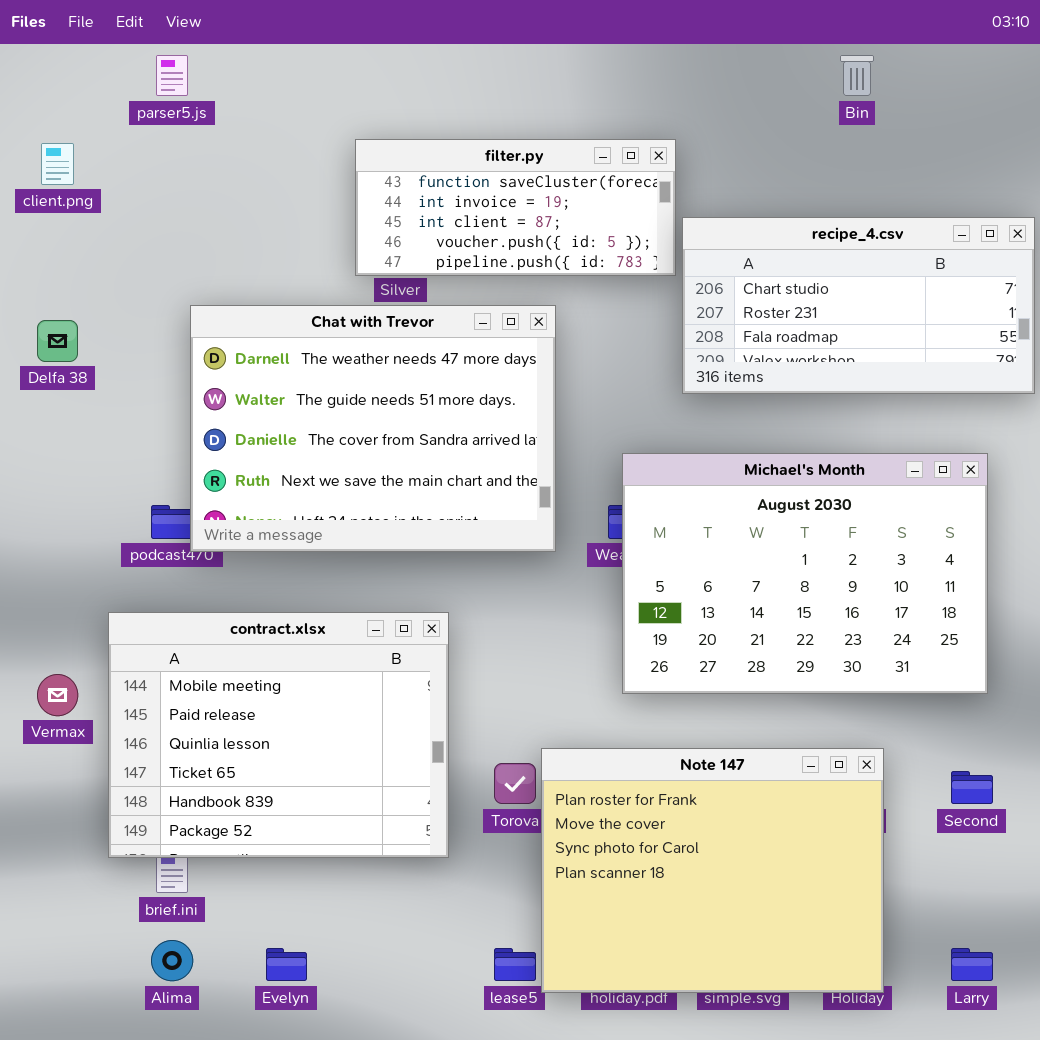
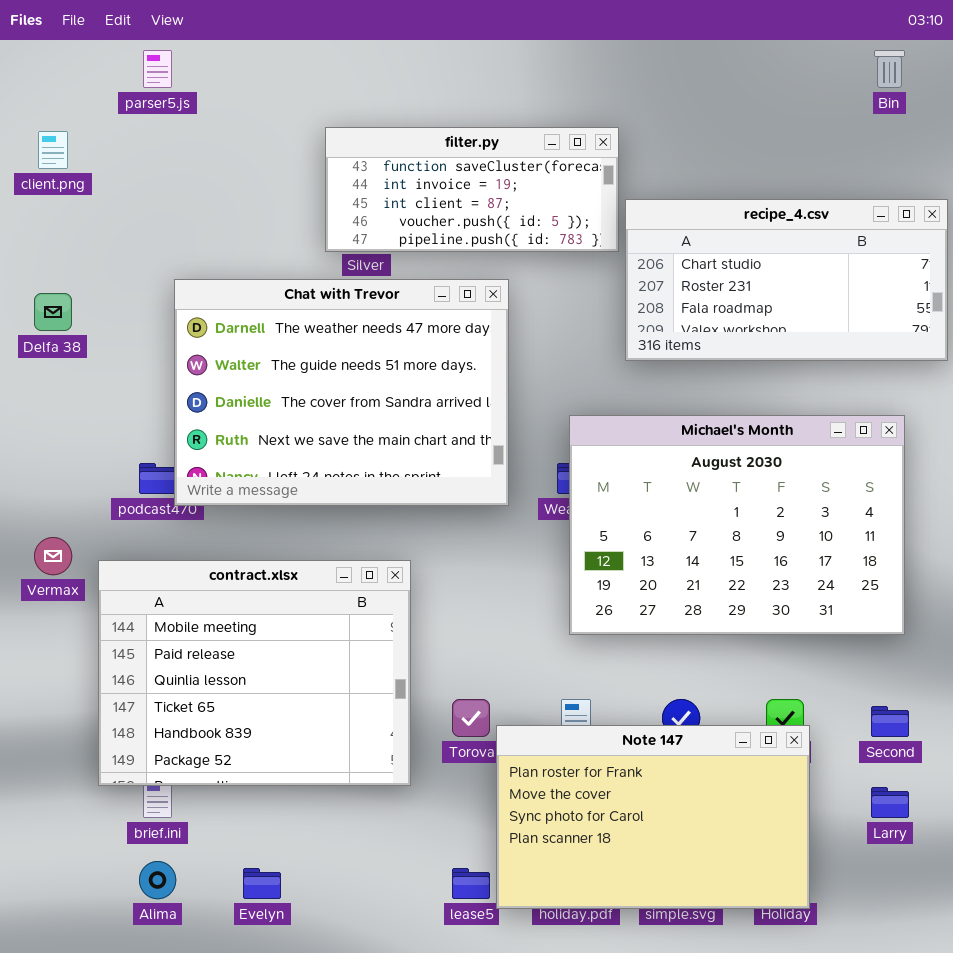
Bin: [840,55,874,96] -> [874,50,905,88], moved
Vermax: [37,674,78,716] -> [34,537,72,575], moved
Note 147: [541,748,884,993] -> [496,725,810,909], resized
Larry: [951,948,993,981] -> [871,787,909,818], moved

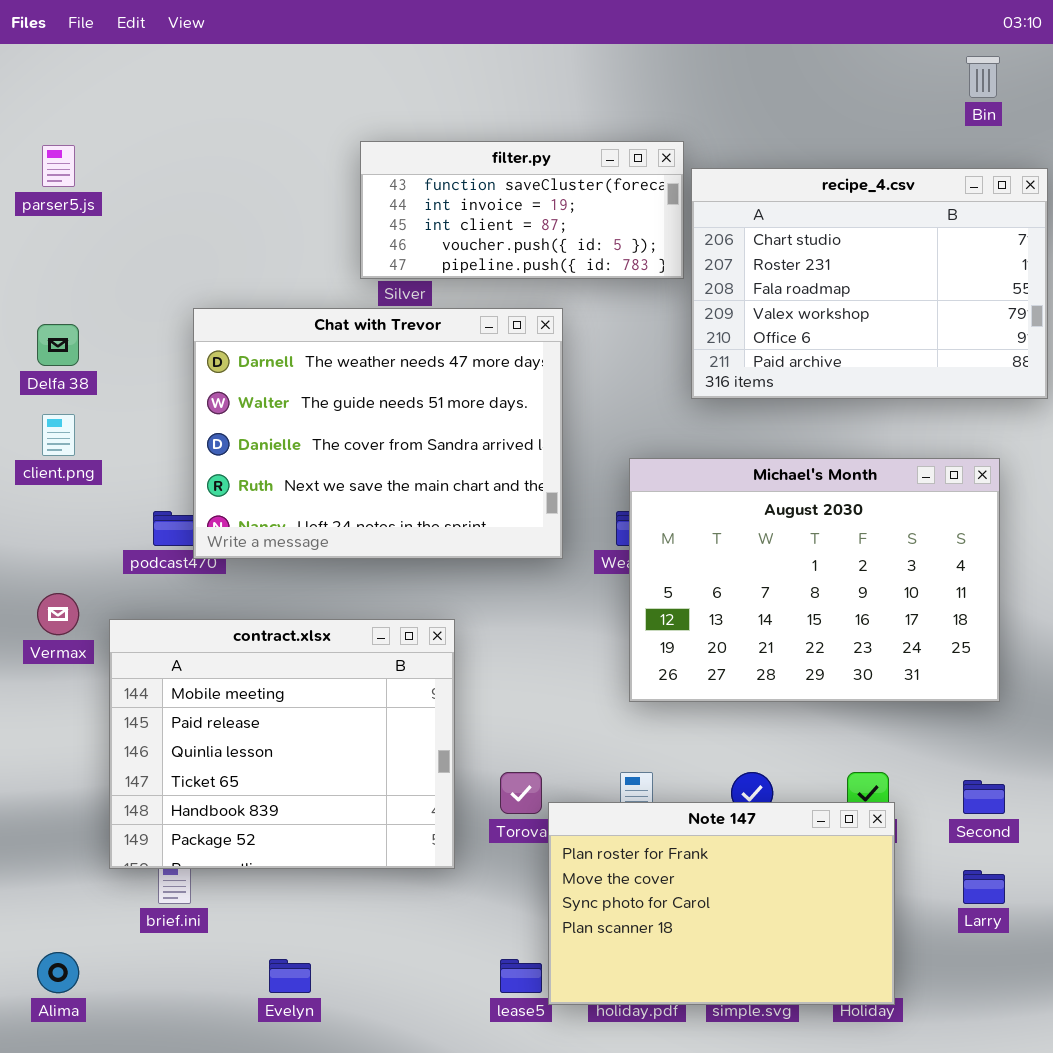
parser5.js: [143,50,172,88] -> [42,145,75,187], moved
client.png: [38,131,68,169] -> [42,414,75,456], moved
recipe_4.csv: [625,199,948,361] -> [691,168,1048,399], resized
Alima: [139,861,176,899] -> [37,952,79,993], moved

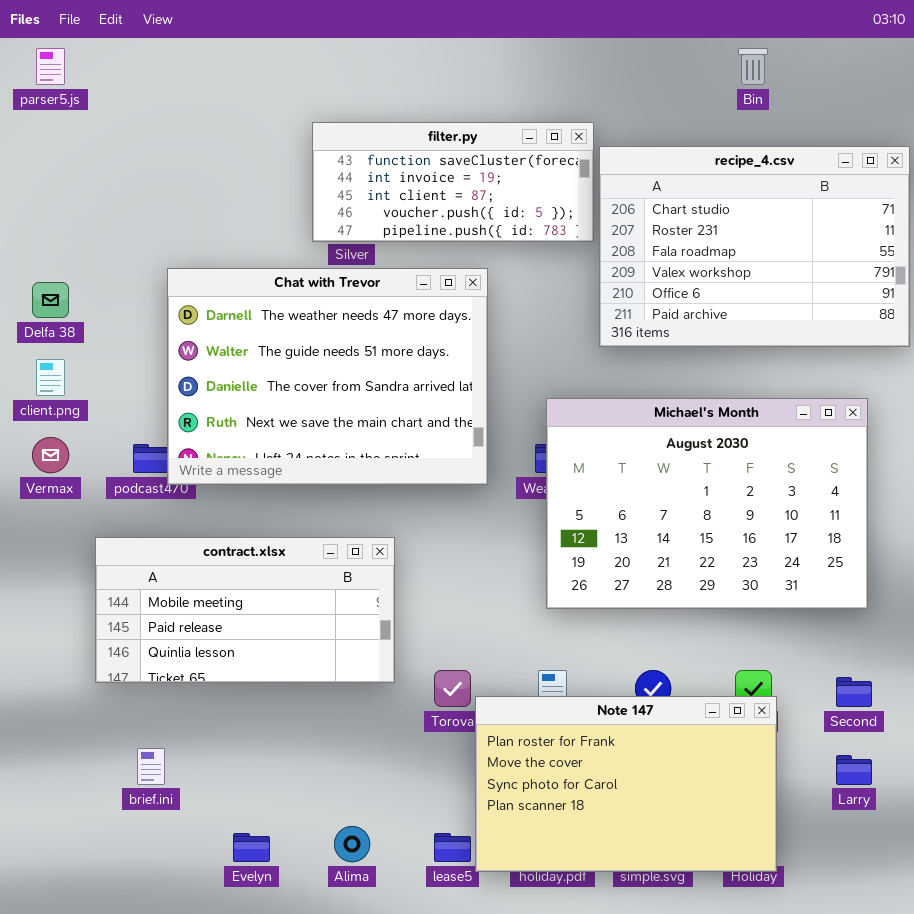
Bin: [966,56,1000,98] -> [738,48,768,85], moved
parser5.js: [42,145,75,187] -> [36,48,65,85], moved
Vermax: [37,593,79,635] -> [32,437,69,473], moved
contract.xlsx: [109,619,455,869] -> [95,537,395,683], resized
Alima: [37,952,79,993] -> [334,826,370,862], moved

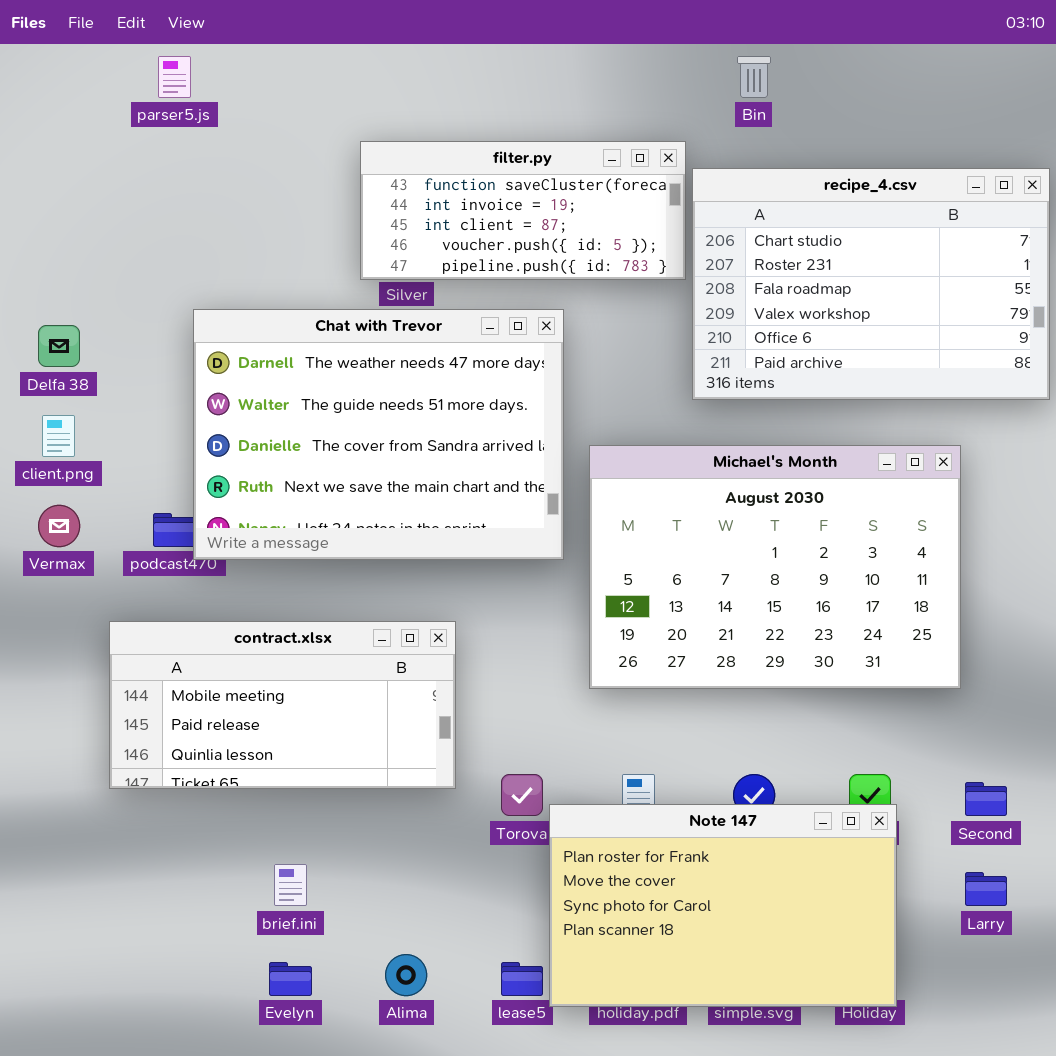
parser5.js: [36,48,65,85] -> [158,56,191,98], moved
Bin: [738,48,768,85] -> [737,56,771,98], moved
Michael's Month: [546,398,868,609] -> [589,445,961,689], moved
brief.ini: [137,748,165,785] -> [274,864,307,906], moved

